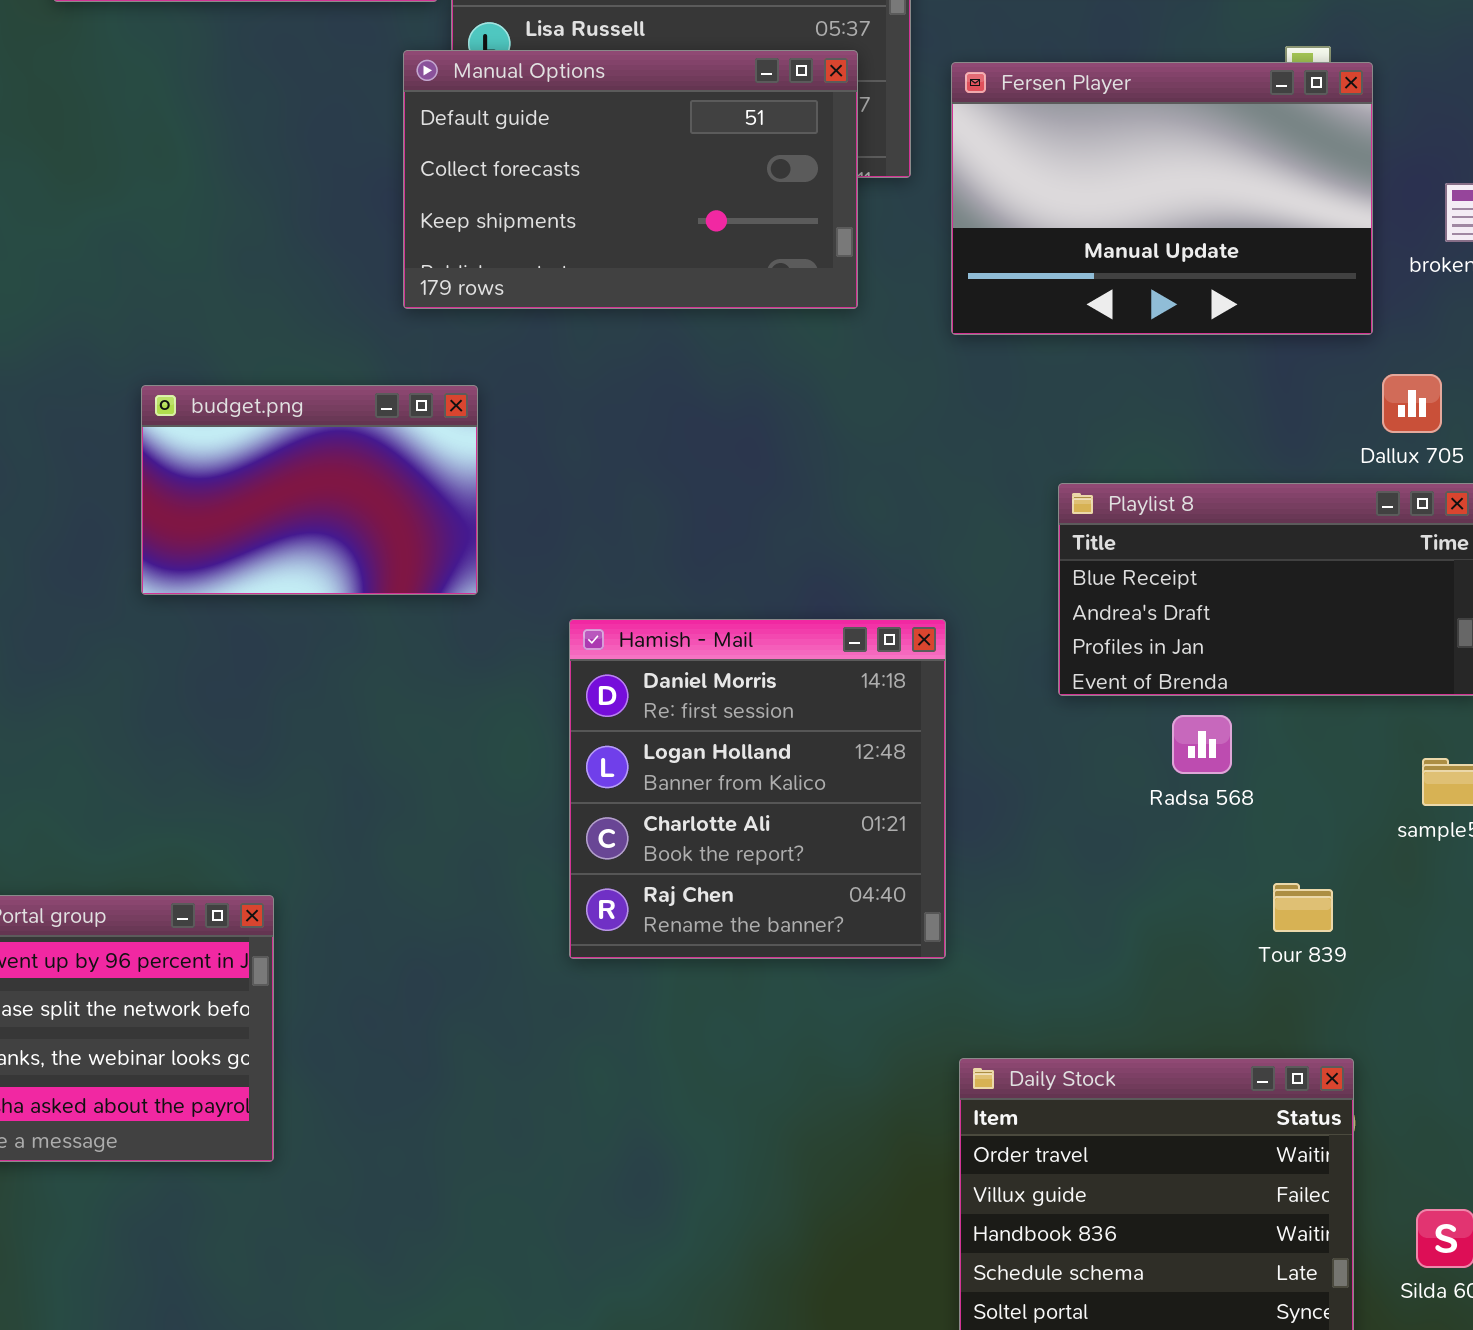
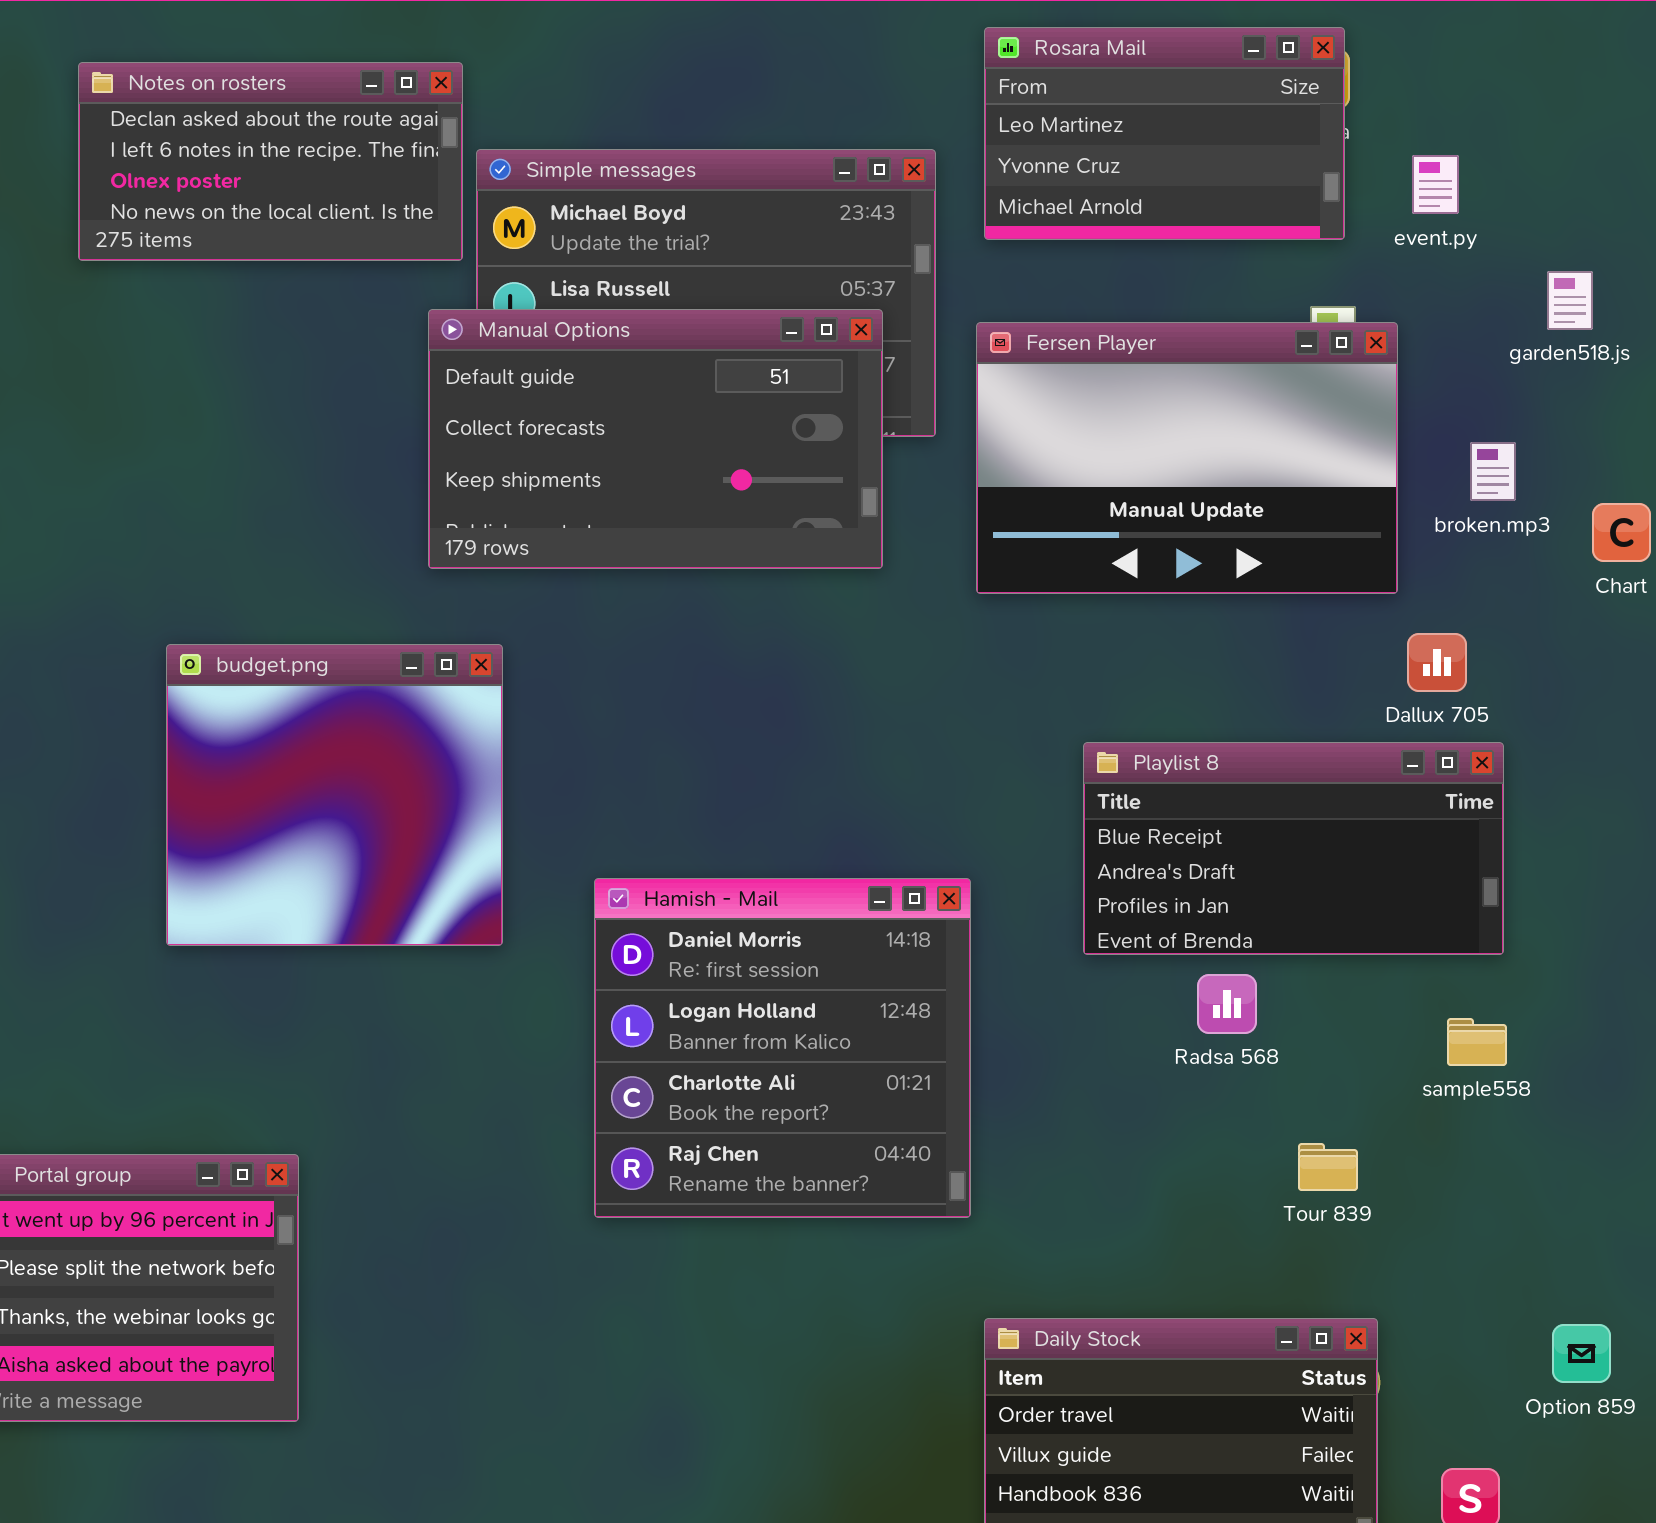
budget.png: [141,385,478,595] -> [166,644,503,946], resized

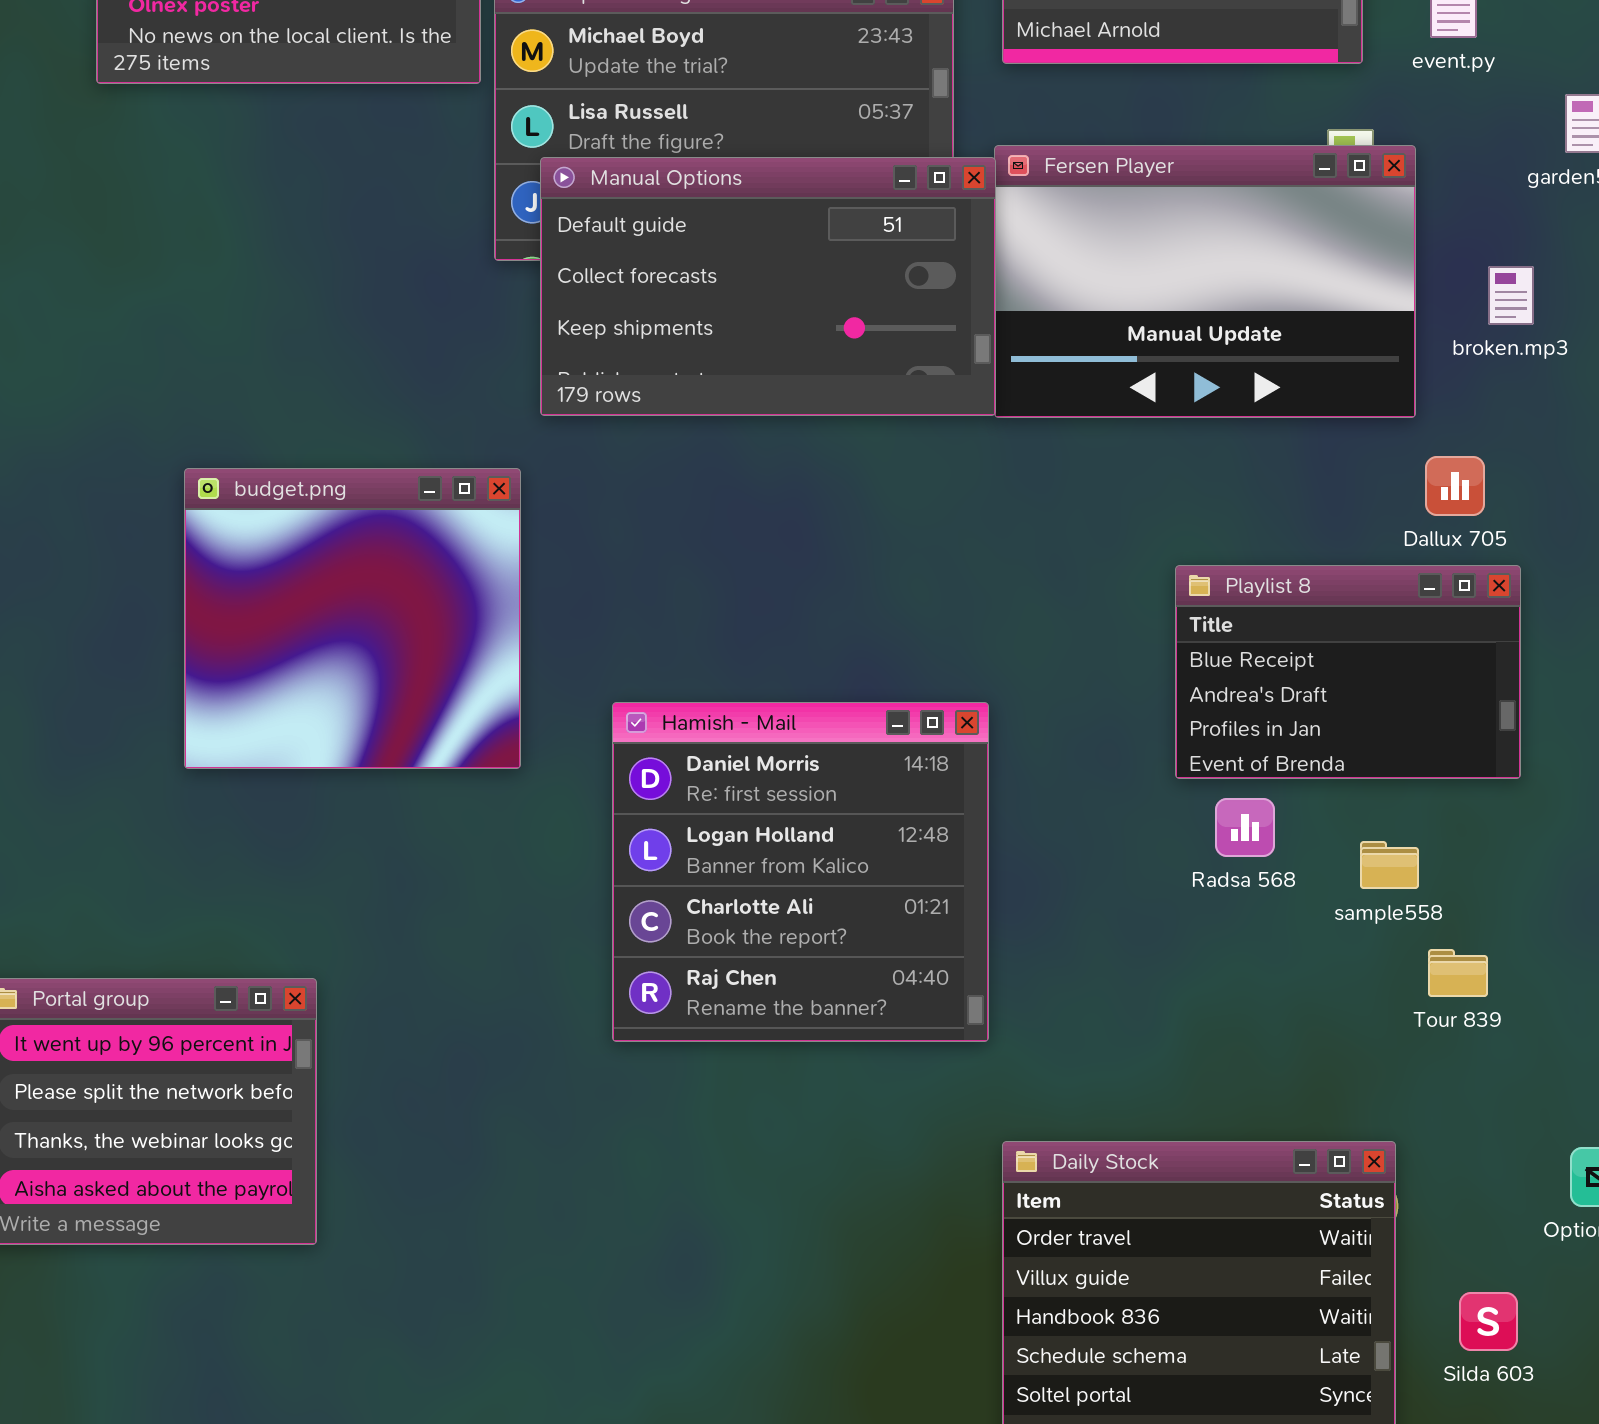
Manual Options: [428,309,883,569] -> [540,157,996,416], moved
Playlist 8: [1083,742,1504,955] -> [1175,565,1521,779], resized
sample558: [1447,1018,1507,1066] -> [1360,841,1419,889], moved
Tour 839: [1298,1143,1358,1191] -> [1428,949,1488,997], moved

